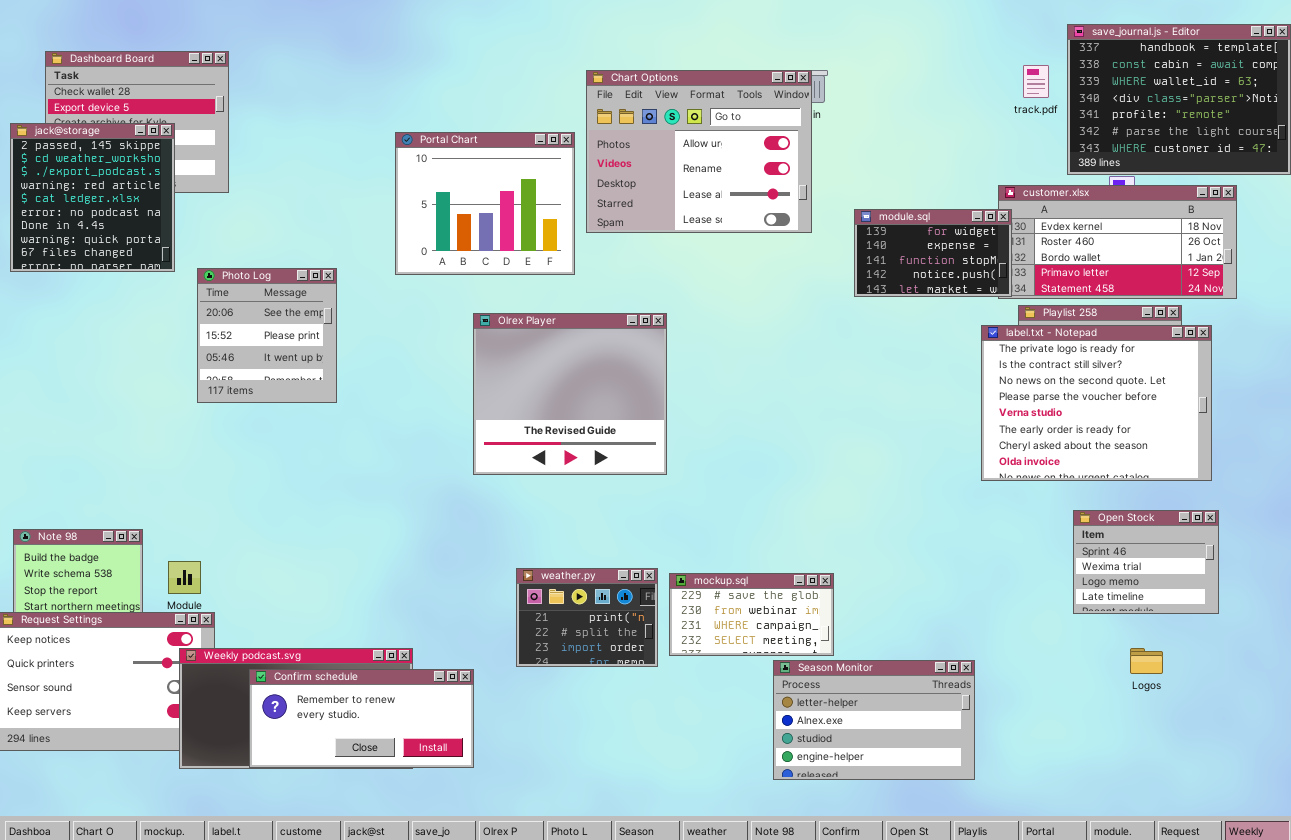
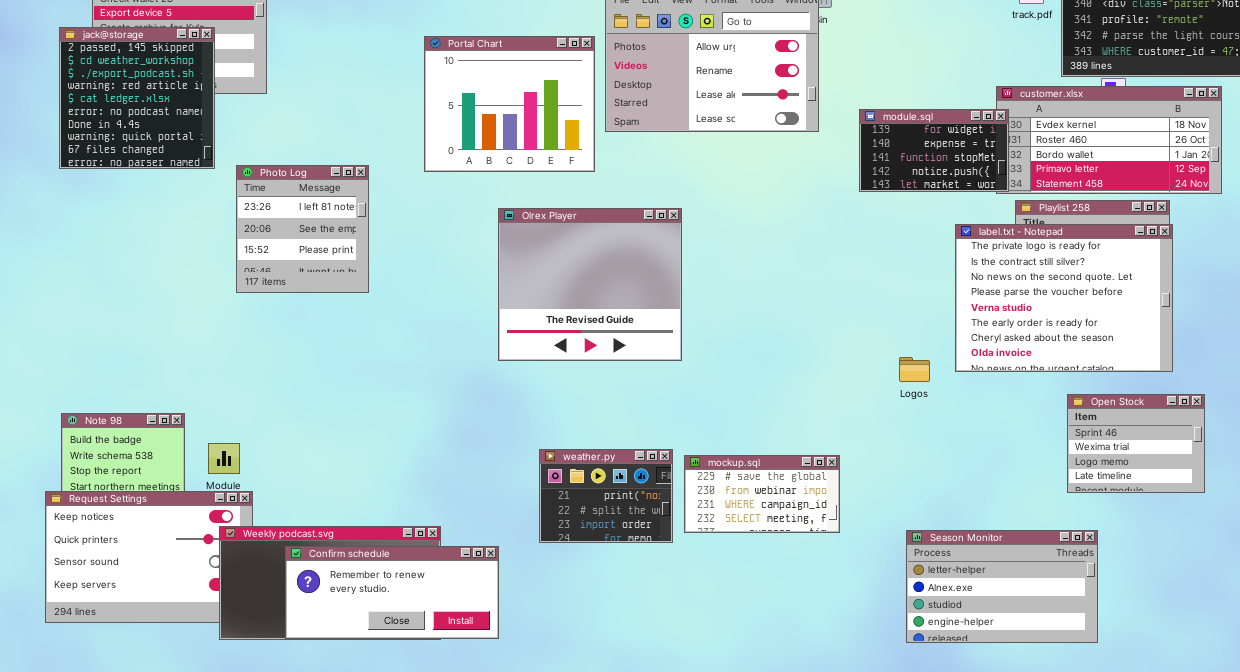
Photo Log: [197,268,337,403] -> [236,165,369,293], scrolled up 1 row
label.txt - Notepad: [981,325,1212,481] -> [955,224,1173,372], moved
Logos: [1130,648,1163,674] -> [899,357,930,382], moved
Season Monitor: [773,660,975,780] -> [906,530,1098,643], moved

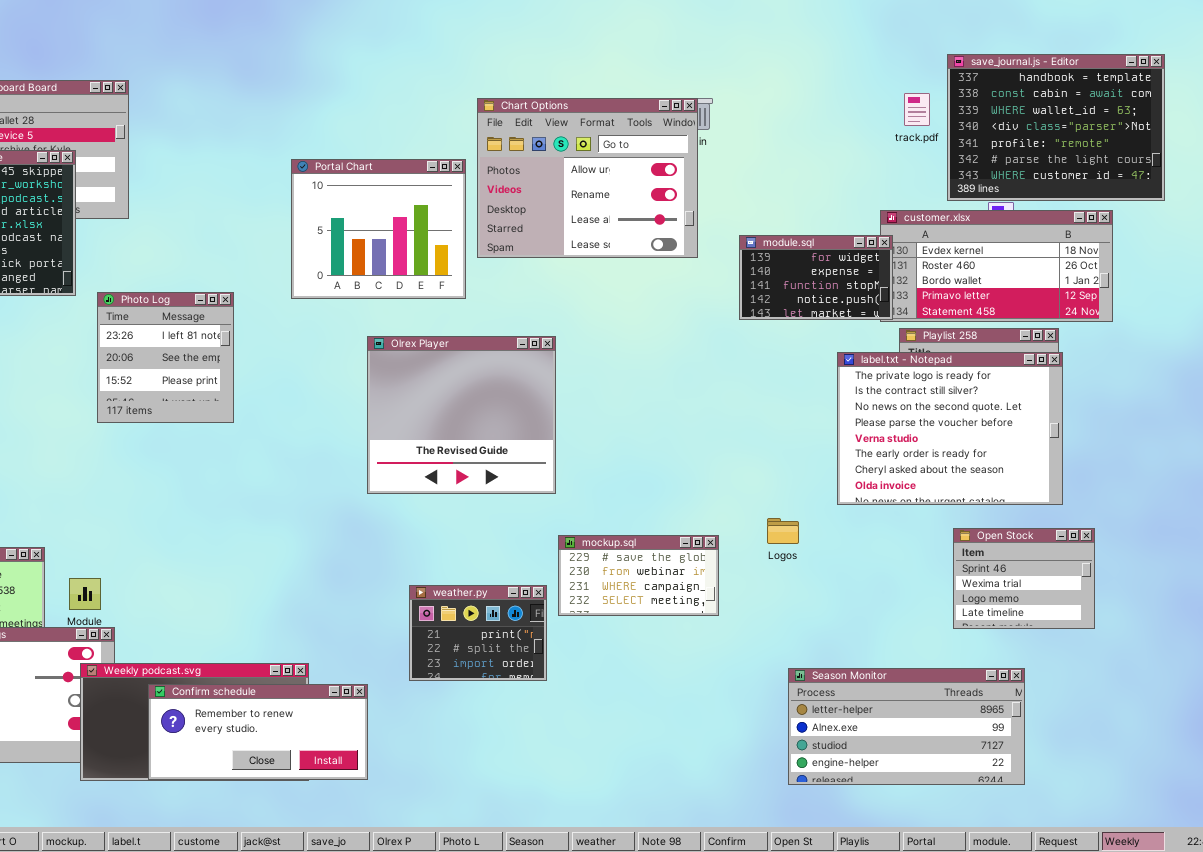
Logos: [899,357,930,382] -> [767,518,799,544], moved
mockup.sql: [684,455,840,533] -> [558,535,719,616], moved
Season Monitor: [906,530,1098,643] -> [788,668,1025,785], resized

